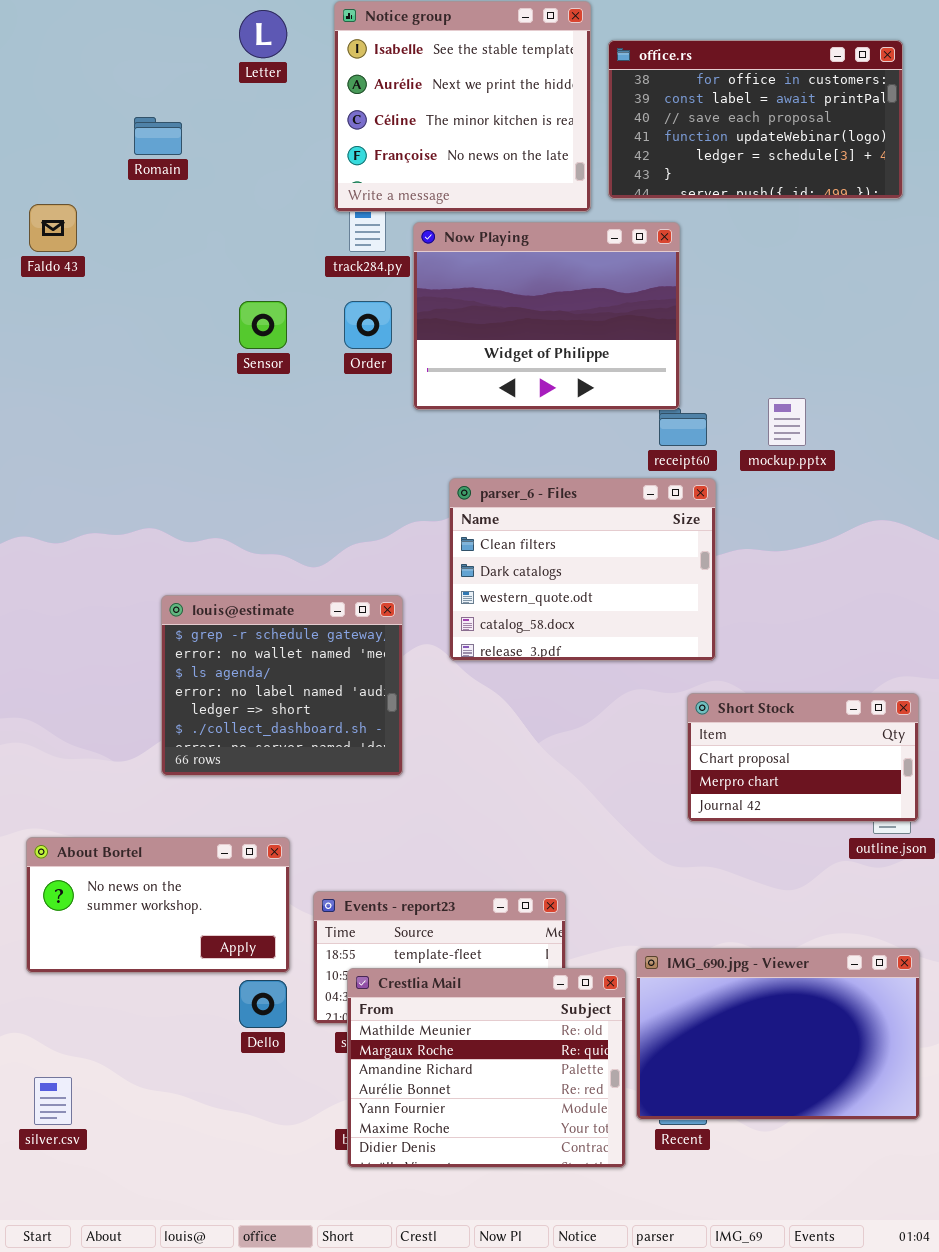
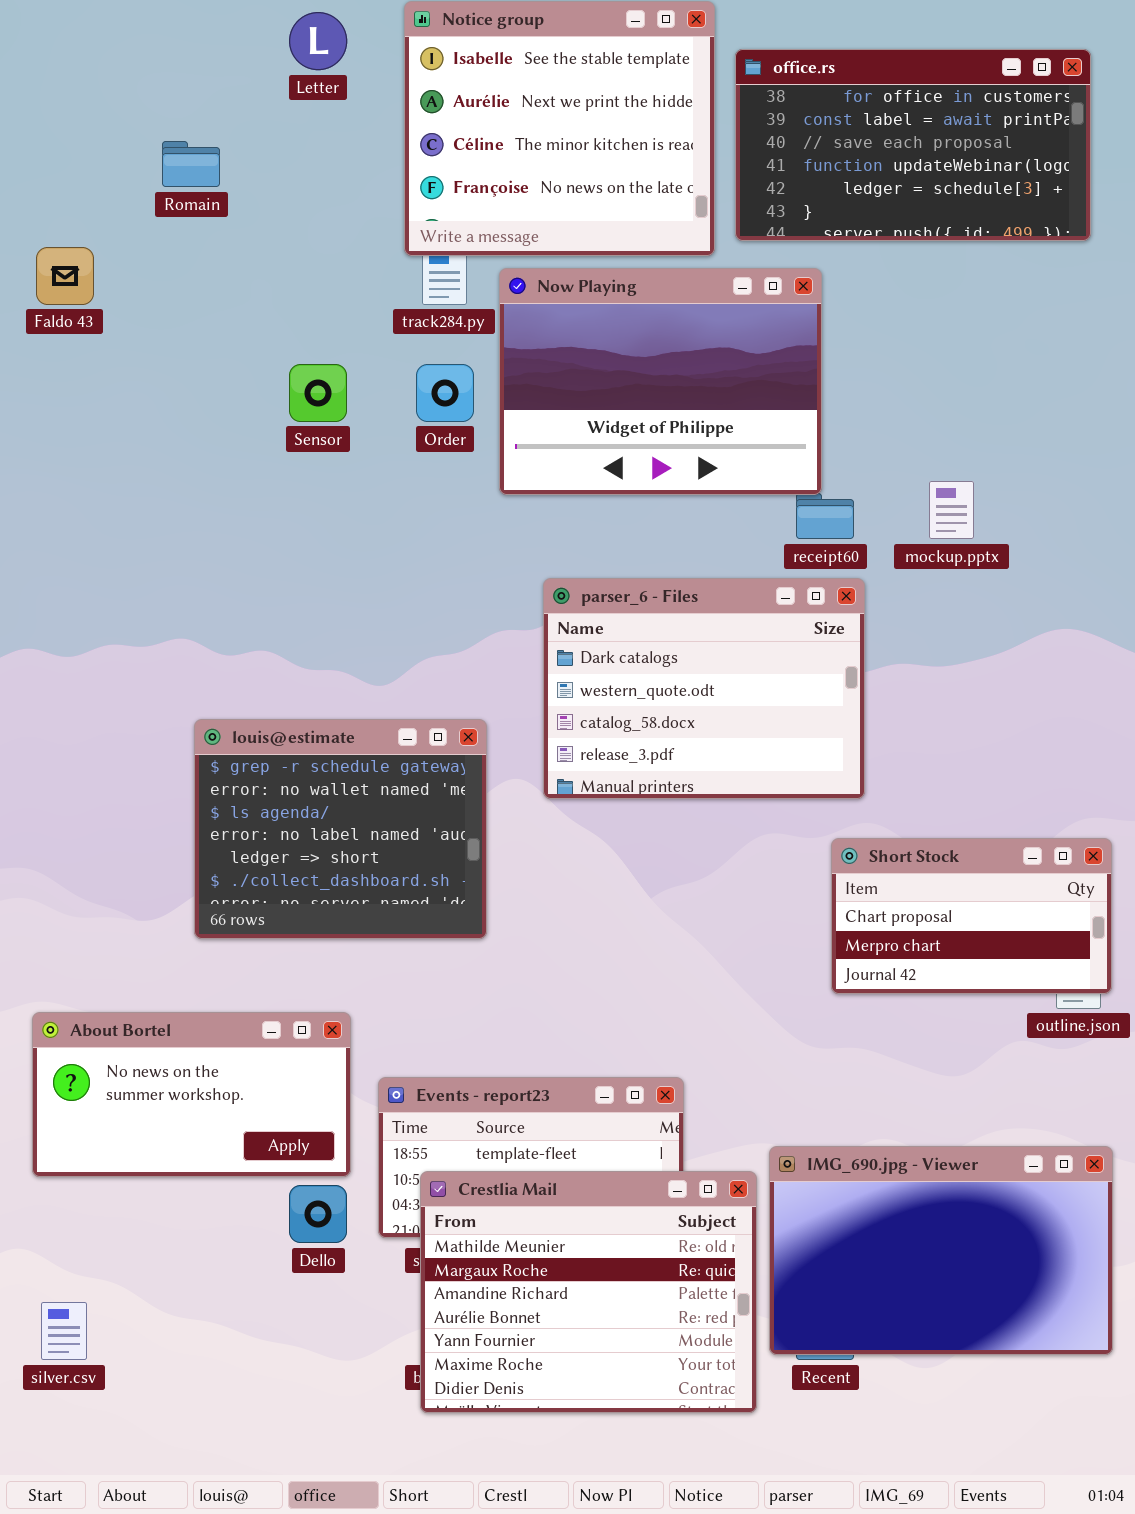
parser_6 - Files: [449,478,716,661] -> [543,578,865,799], scrolled down 1 row

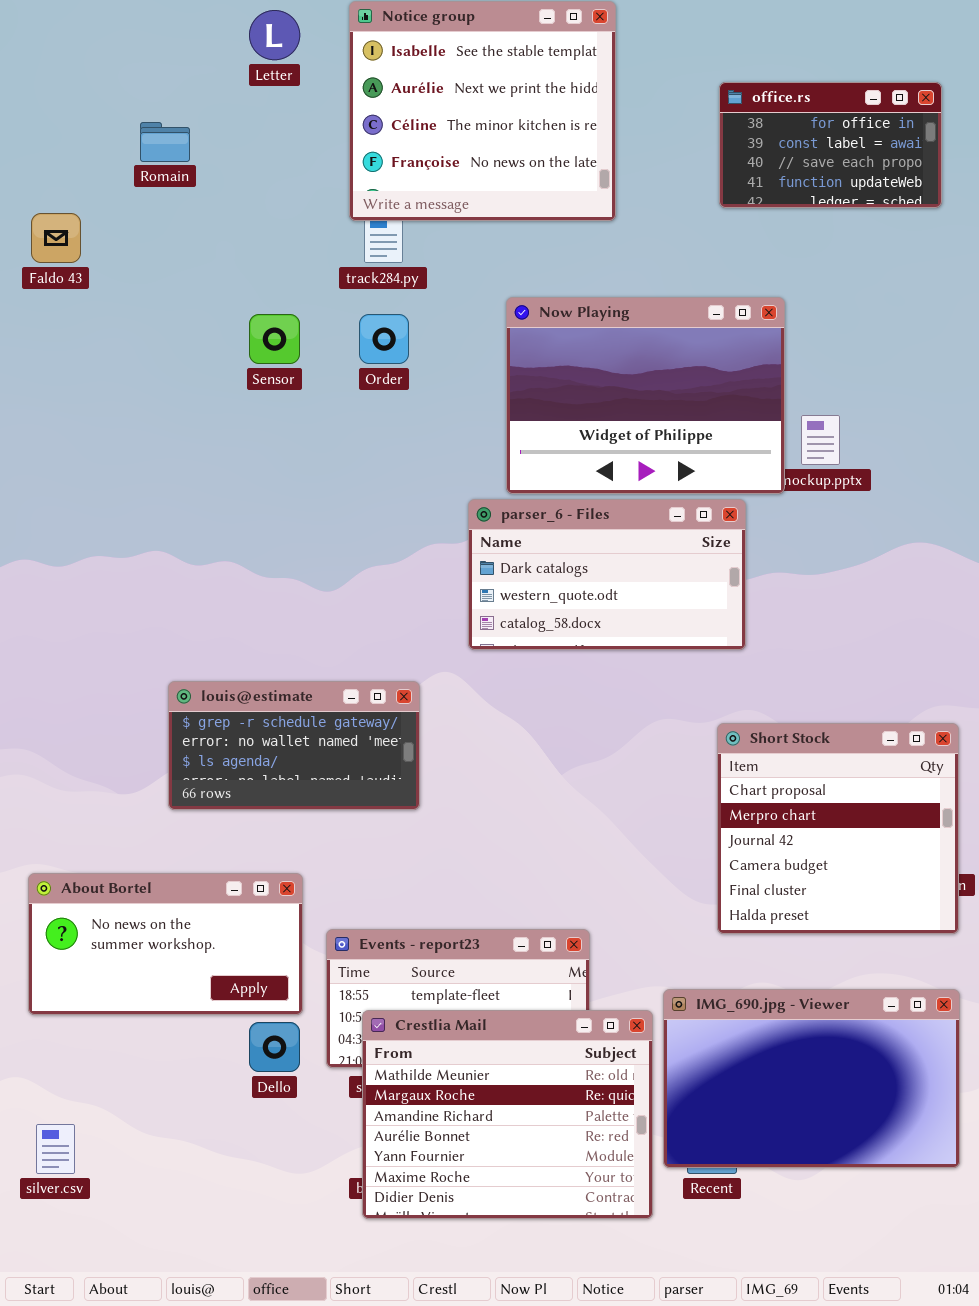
office.rs: [735,49,1091,241] -> [719,82,942,208], resized
Now Playing: [499,268,822,495] -> [506,297,785,494], moved
parser_6 - Files: [543,578,865,799] -> [468,499,746,650], resized
louis@estimate: [194,719,487,939] -> [168,681,420,810], resized
Short Stock: [831,838,1112,994] -> [717,723,959,934], resized

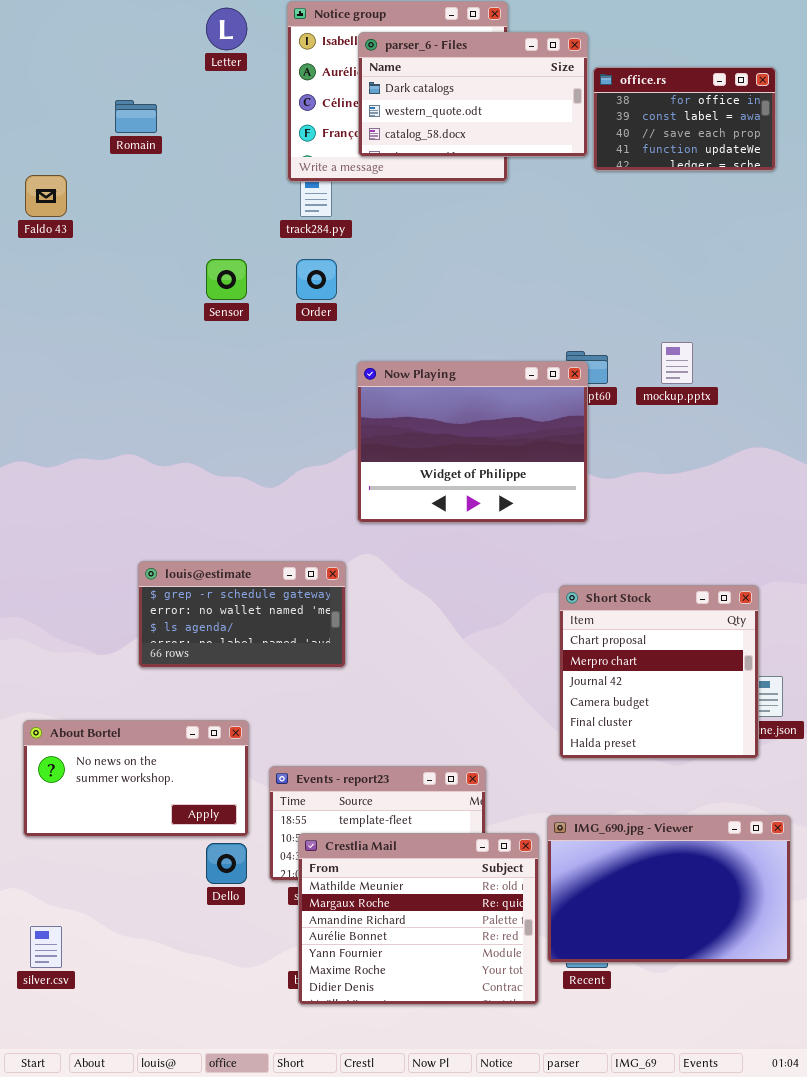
Now Playing: [506,297,785,494] -> [357,361,588,523], moved
parser_6 - Files: [468,499,746,650] -> [358,32,588,157], moved
Short Stock: [717,723,959,934] -> [559,585,759,759], moved

